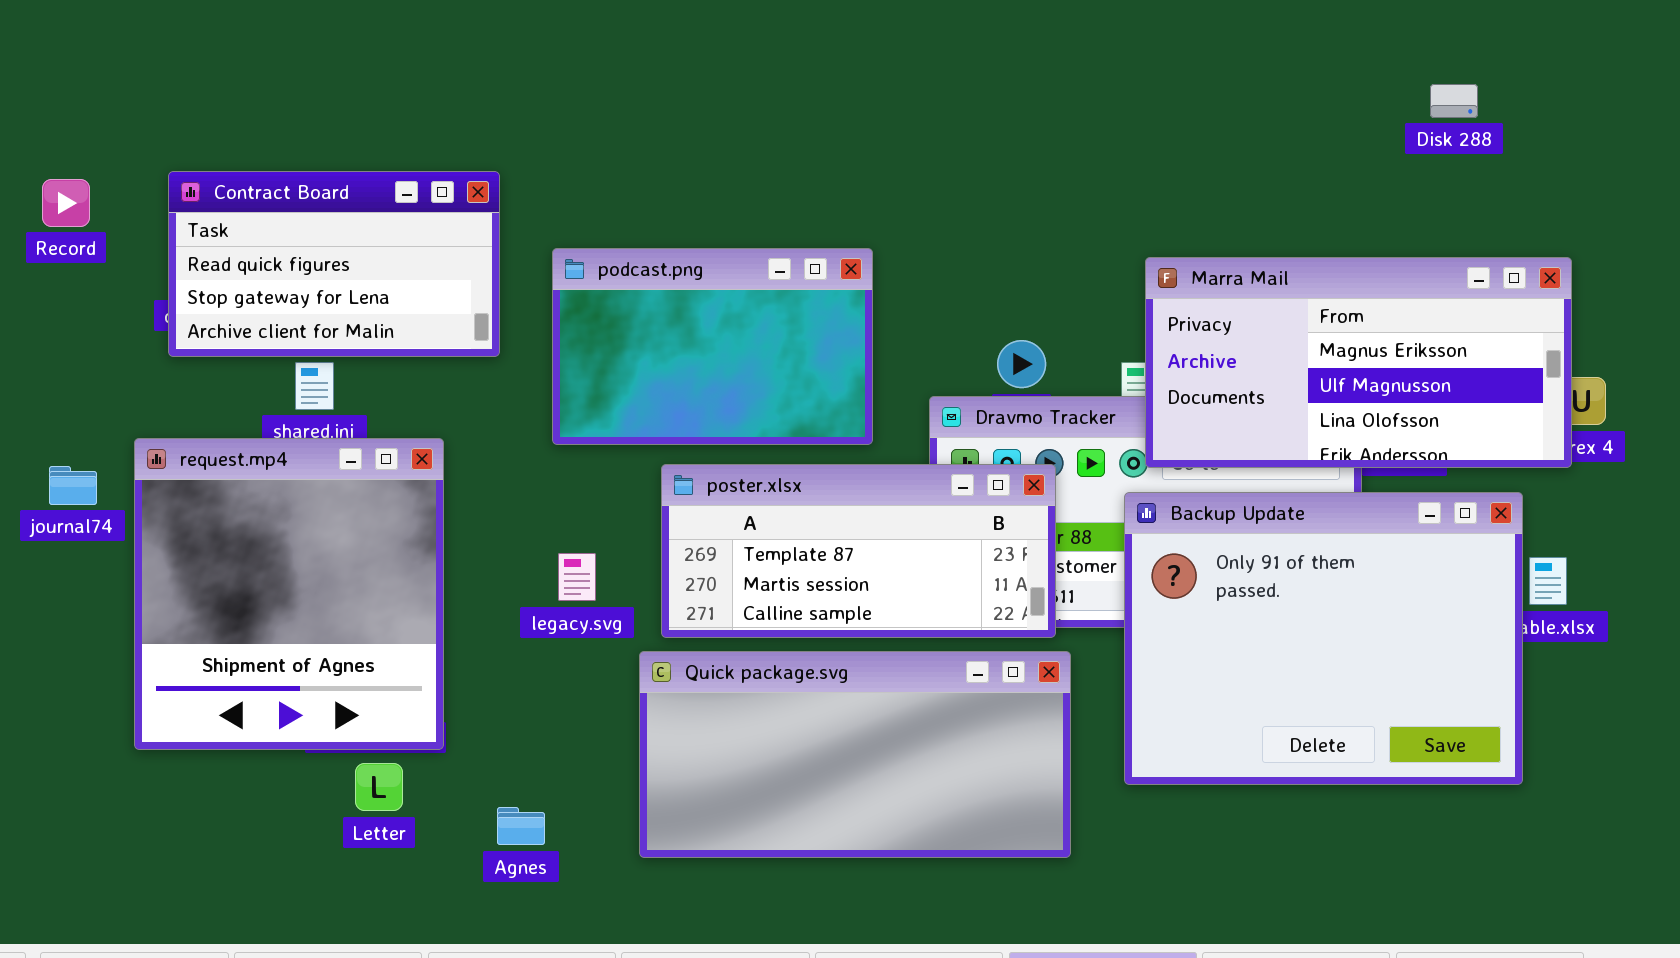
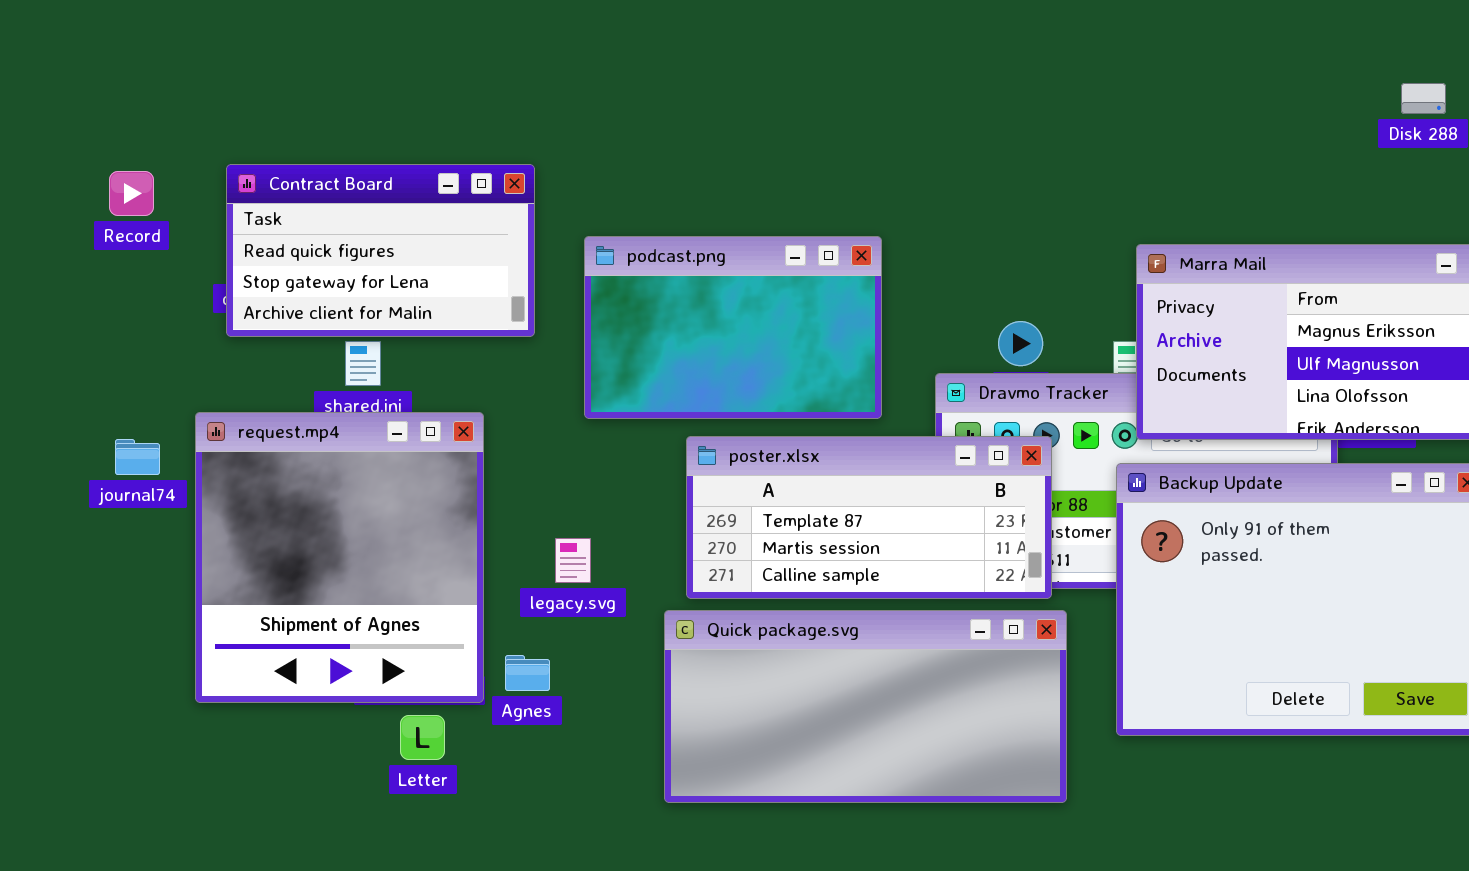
legacy.svg: [558,553,596,601] -> [555,538,591,583], moved
Agnes: [497,807,545,845] -> [505,655,550,691], moved

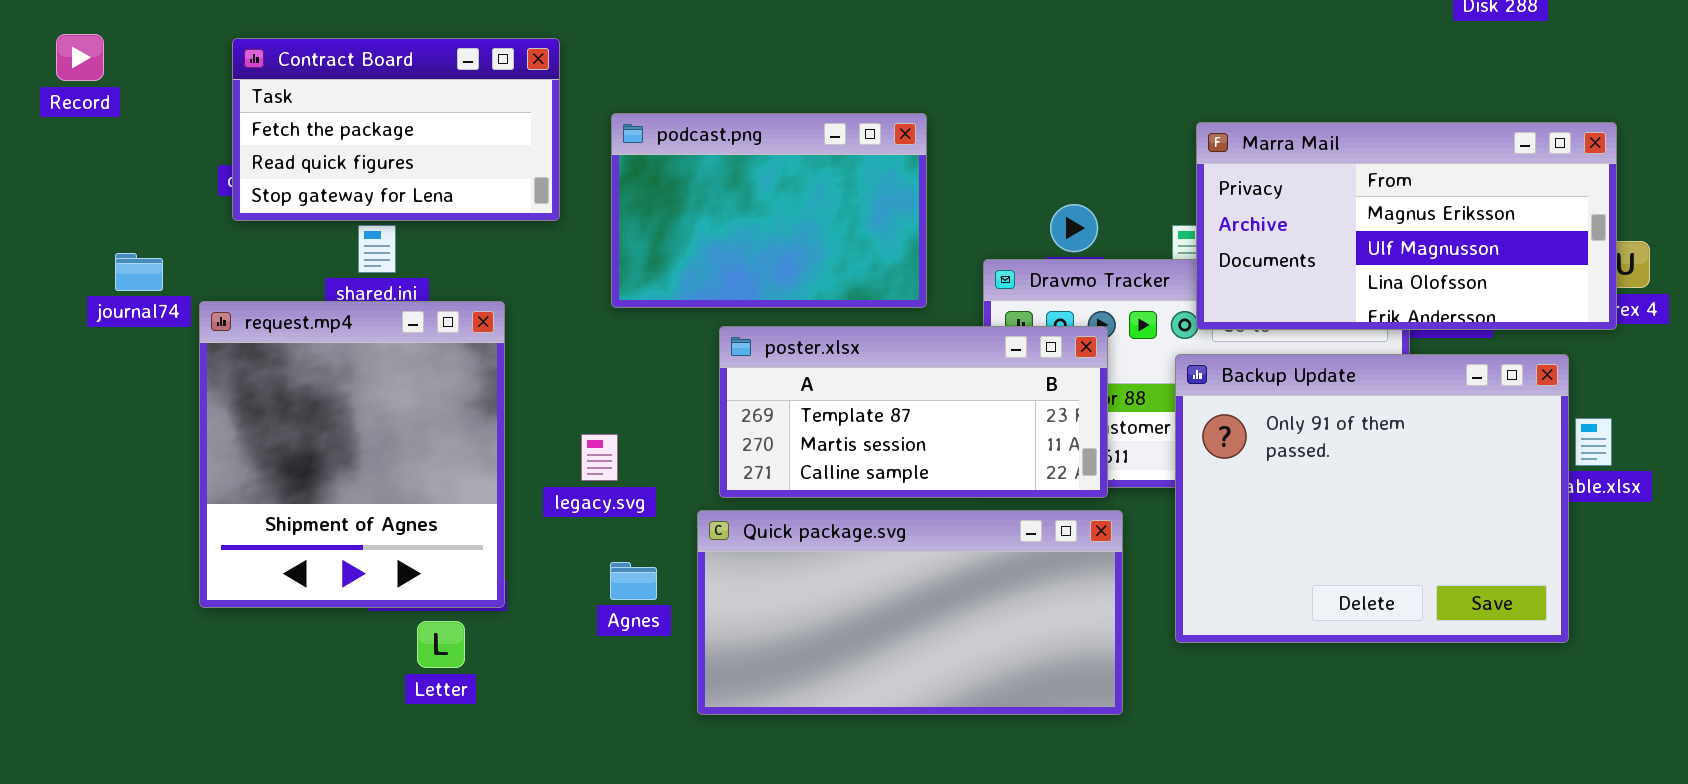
Contract Board: [226,164,535,337] -> [232,38,560,221], scrolled up 1 row
Record: [109,171,154,216] -> [56,34,104,81], moved
journal74: [115,439,160,475] -> [115,253,163,291], moved
Agnes: [505,655,550,691] -> [610,562,657,600], moved

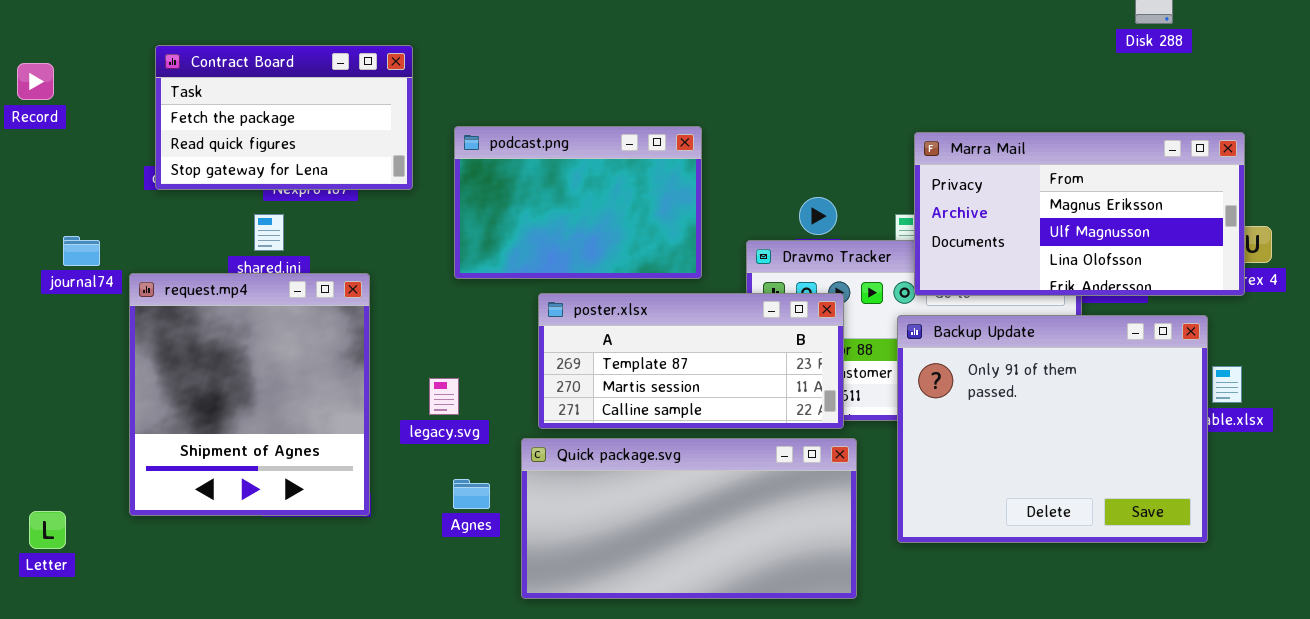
Contract Board: [232,38,560,221] -> [155,45,413,190], moved
Letter: [417,621,465,668] -> [29,511,66,549], moved

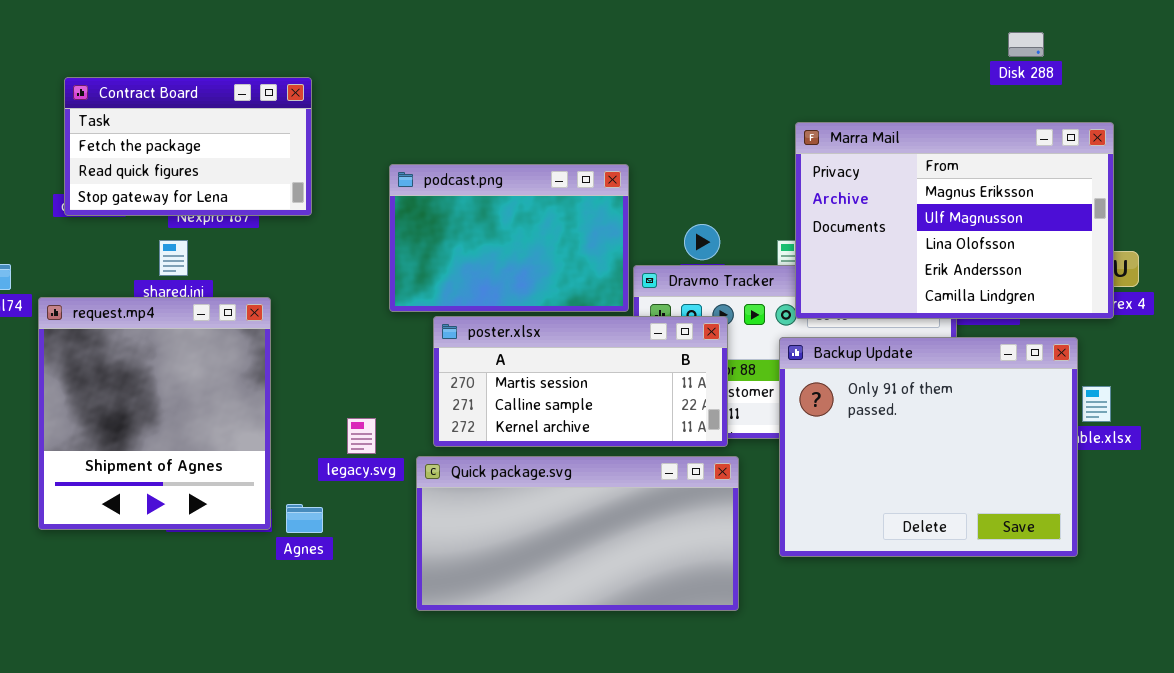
podcast.png: [454,126,702,279] -> [389,164,629,312], moved
Marra Mail: [914,132,1245,296] -> [795,122,1114,319], resized
poster.xlsx: [538,293,844,429] -> [433,316,728,447], scrolled down 1 row
legacy.svg: [429,378,459,415] -> [347,418,376,454], moved
Agnes: [453,479,490,509] -> [286,504,323,533], moved

